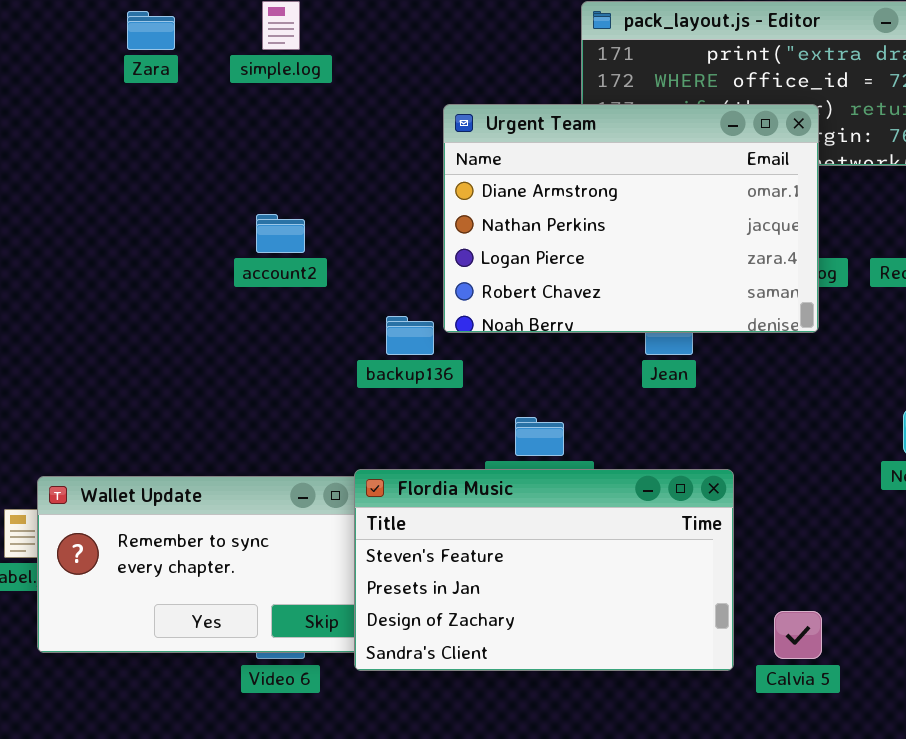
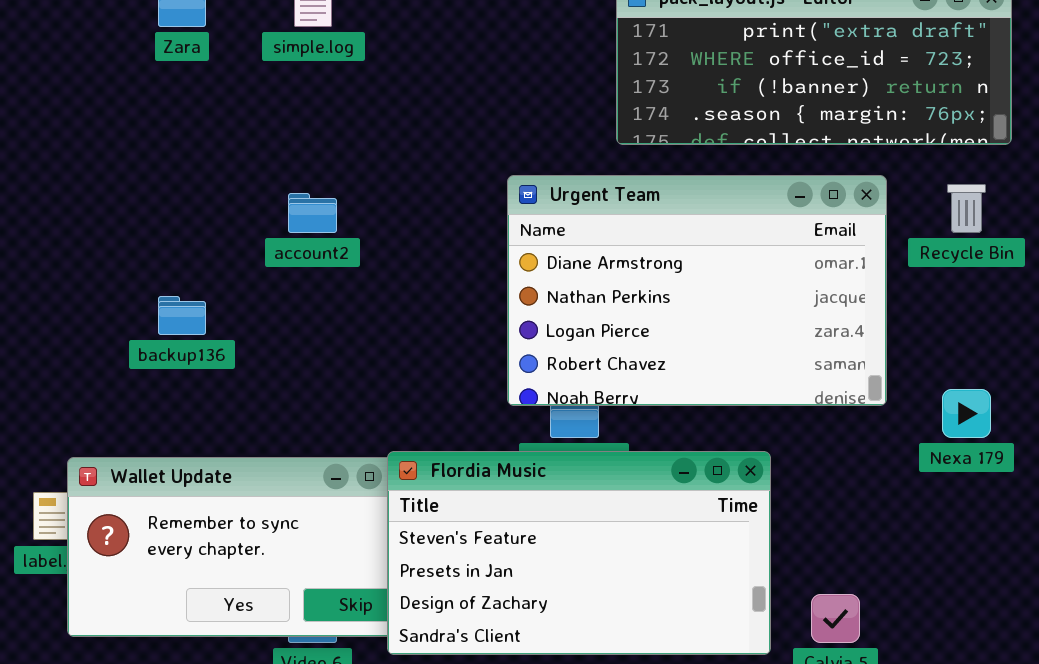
Urgent Team: [443,104,819,333] -> [507,175,887,406], moved
backup136: [386,316,434,355] -> [158,296,206,335], moved

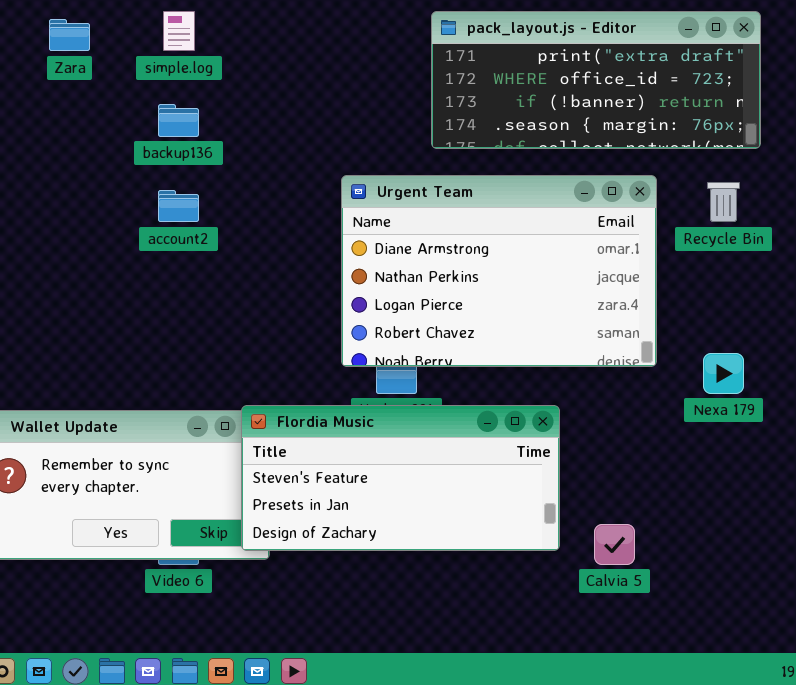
backup136: [158,296,206,335] -> [158,104,199,137], moved
Flordia Music: [387,451,771,655] -> [241,405,560,551], resized

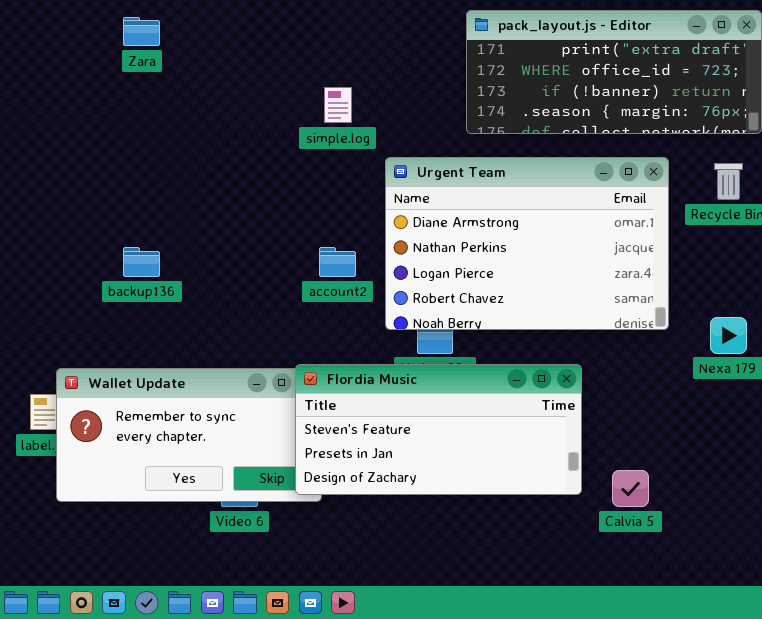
simple.log: [163,11,195,51] -> [324,87,352,123], moved
backup136: [158,104,199,137] -> [123,247,160,277], moved
account2: [158,190,199,222] -> [319,247,356,277], moved

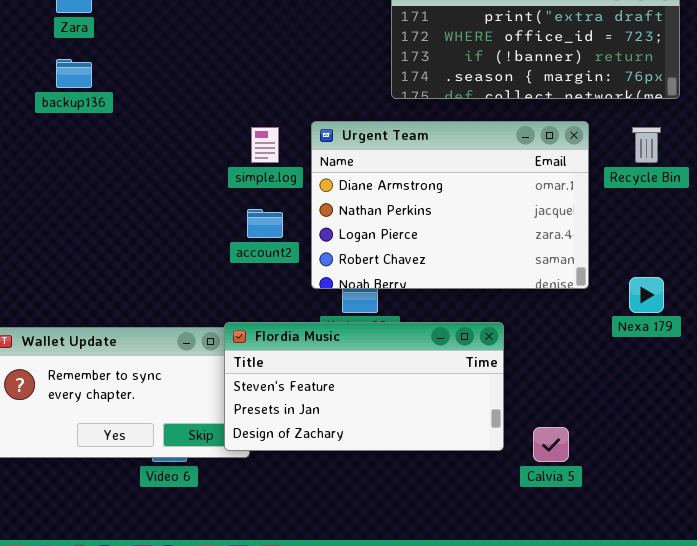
simple.log: [324,87,352,123] -> [251,127,279,163], moved
backup136: [123,247,160,277] -> [56,59,92,88], moved

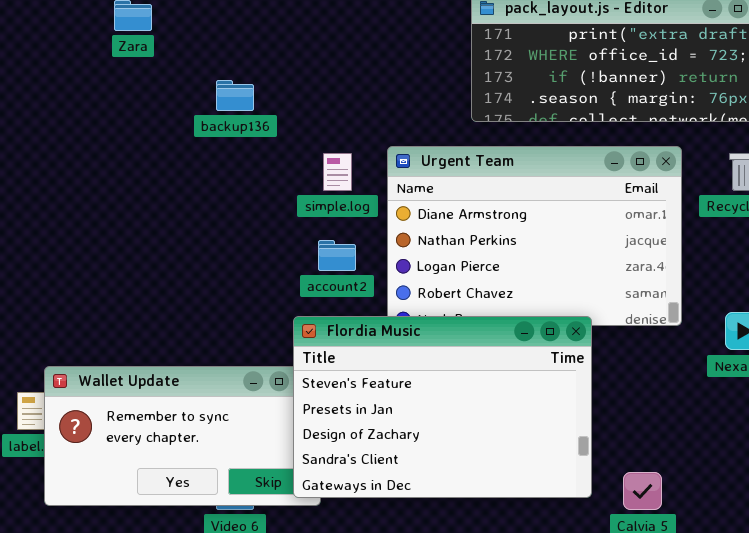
backup136: [56,59,92,88] -> [216,80,254,111], moved
Flordia Music: [224,322,504,451] -> [293,316,592,498], resized

